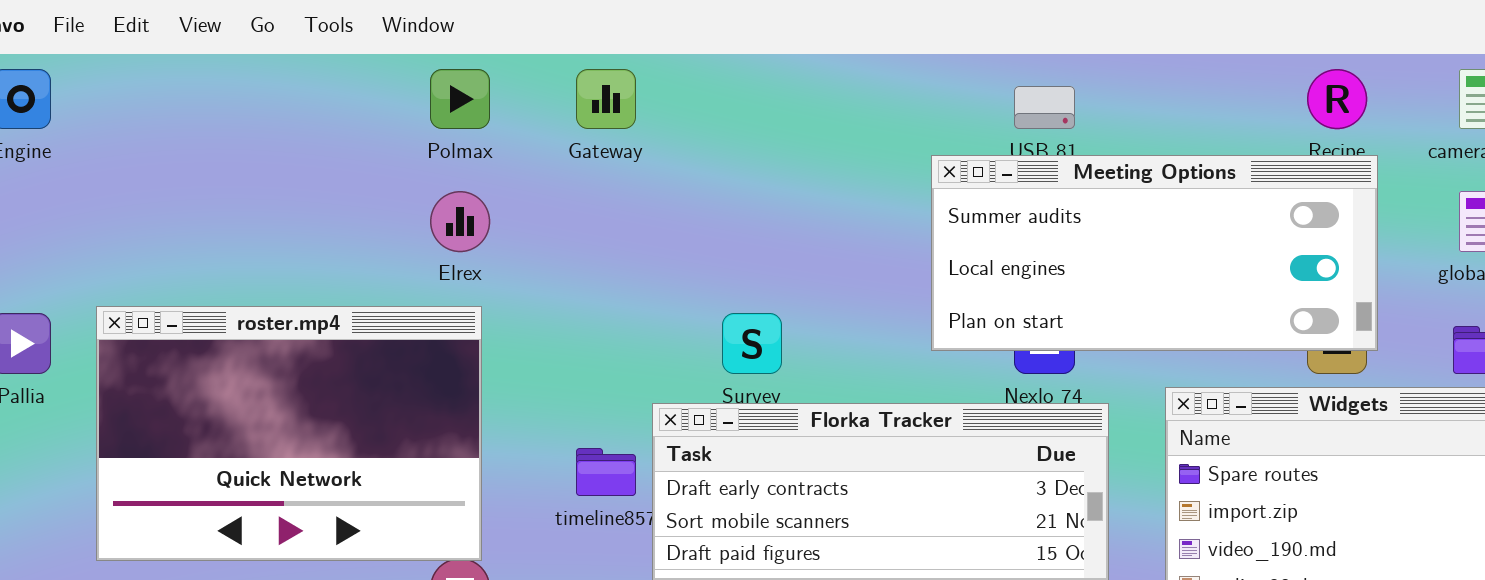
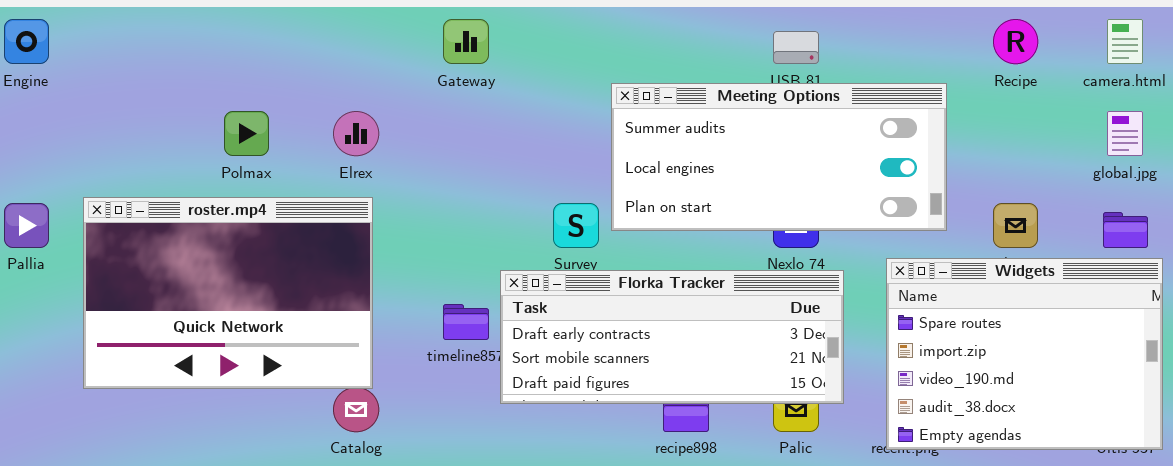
Polmax: [430,69,490,129] -> [224,111,269,156], moved
Meeting Options: [931,155,1378,351] -> [611,83,947,231], moved

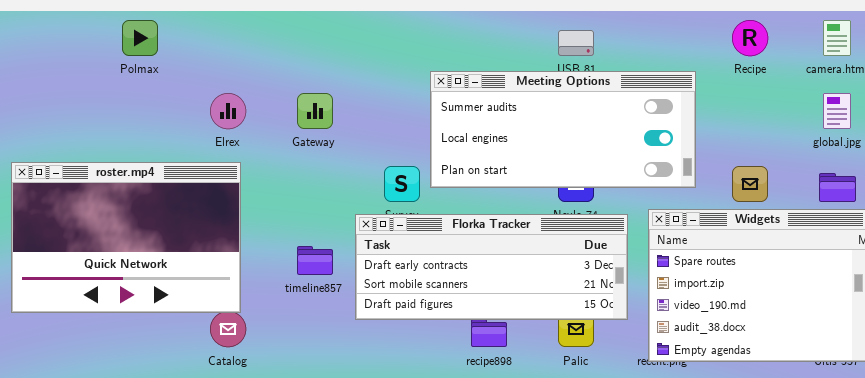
Gateway: [443,19,489,64] -> [297,93,333,129], moved
Polmax: [224,111,269,156] -> [122,20,158,56], moved
Florka Tracker: [500,270,844,404] -> [355,214,628,320], moved

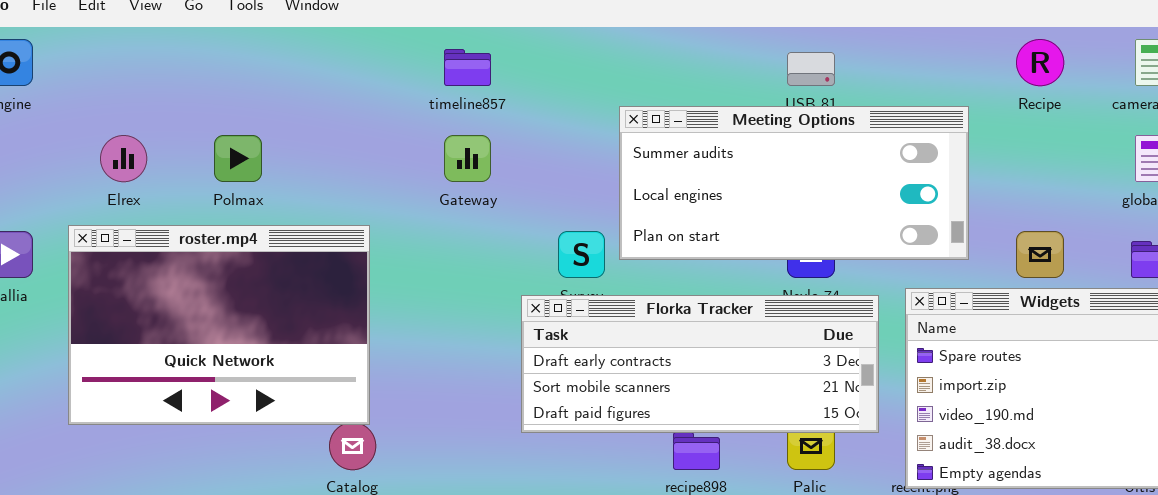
Polmax: [122,20,158,56] -> [214,135,262,182], moved
Elrex: [210,93,246,129] -> [100,135,147,182], moved
timeline857: [297,246,333,275] -> [444,49,491,86], moved

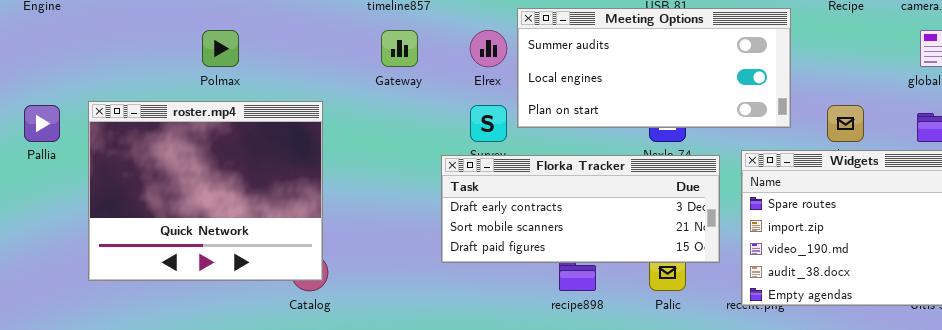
Elrex: [100,135,147,182] -> [470,30,507,67], moved
roster.mp4: [68,225,370,425] -> [88,101,323,281], resized

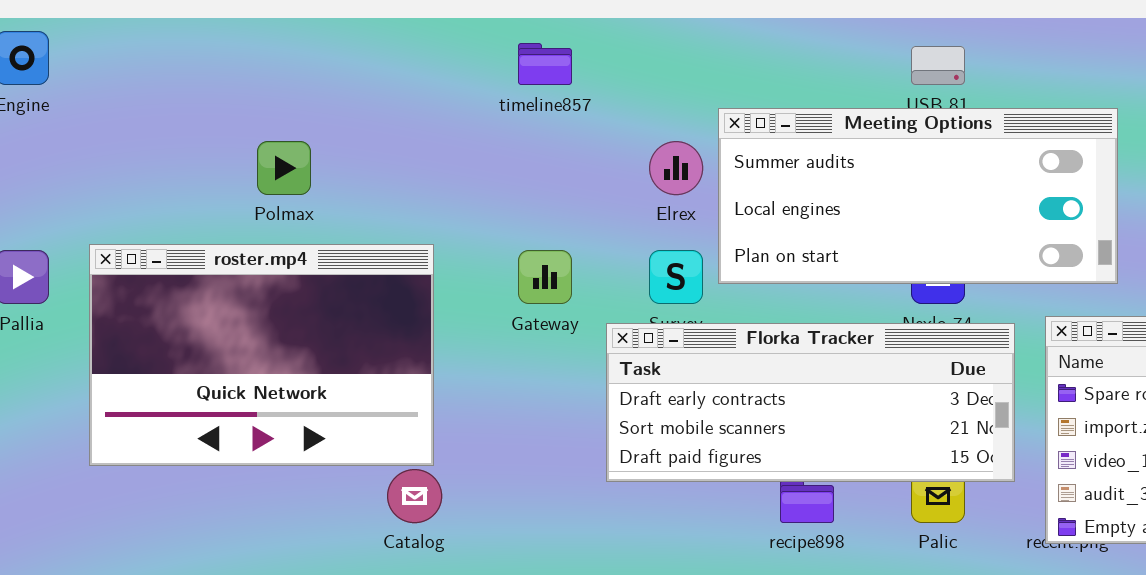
Gateway: [381,30,418,67] -> [518,250,572,304], moved
roster.mp4: [88,101,323,281] -> [89,244,434,466], resized

